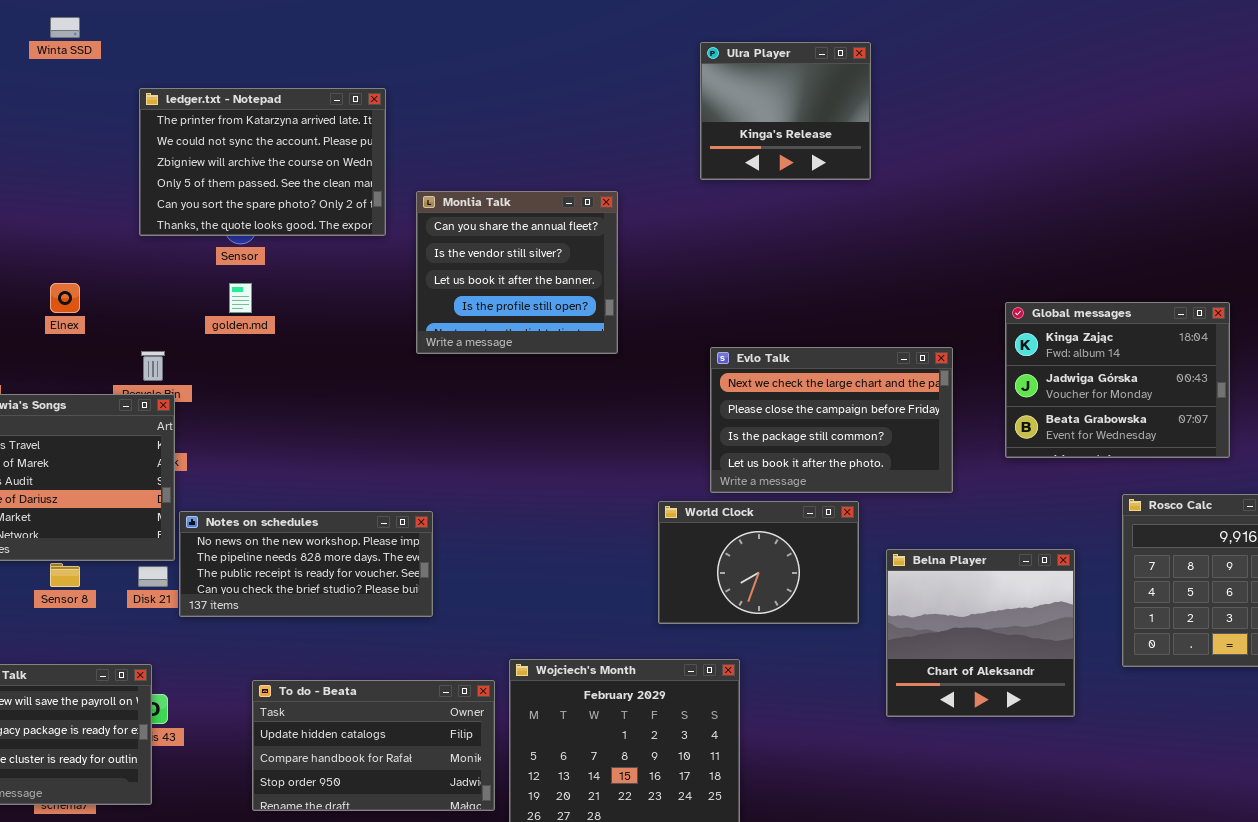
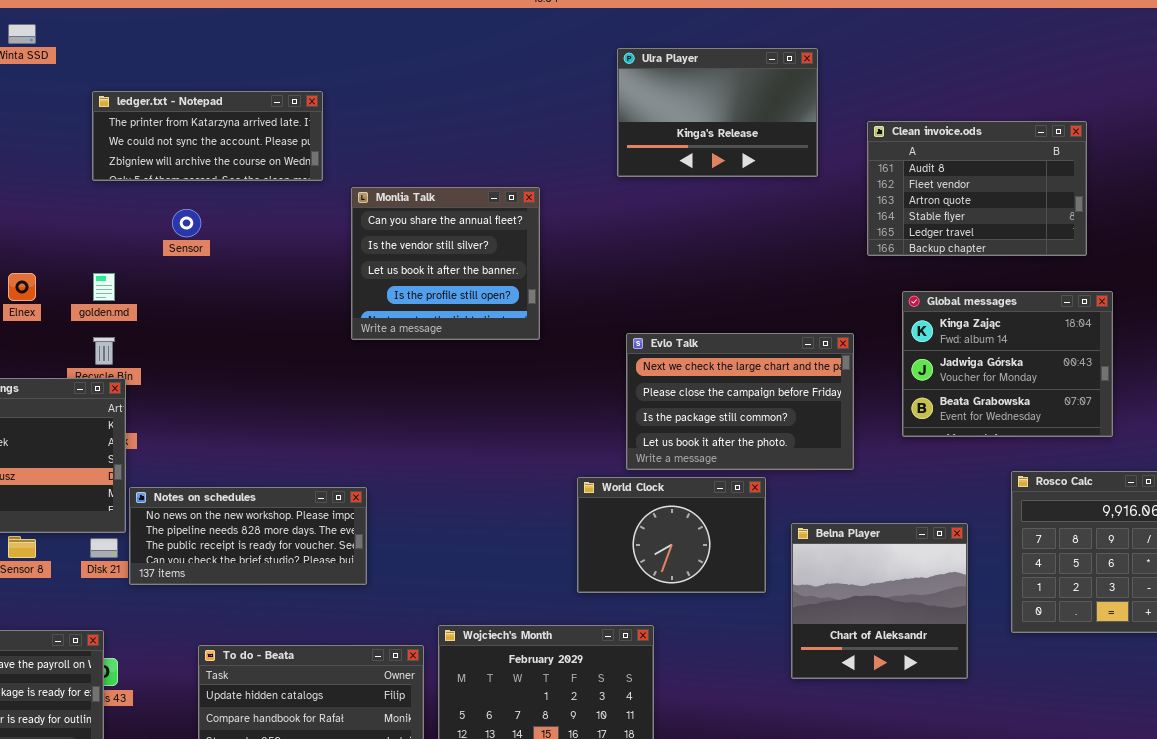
Ulra Player: [700,42,871,180] -> [617,48,818,177], resized
ledger.txt - Notepad: [139,88,386,236] -> [92,91,323,181], resized
Clean invoice.ods: none -> [867,121,1087,256], opened
golden.md: [229,283,252,313] -> [93,273,115,301], moved

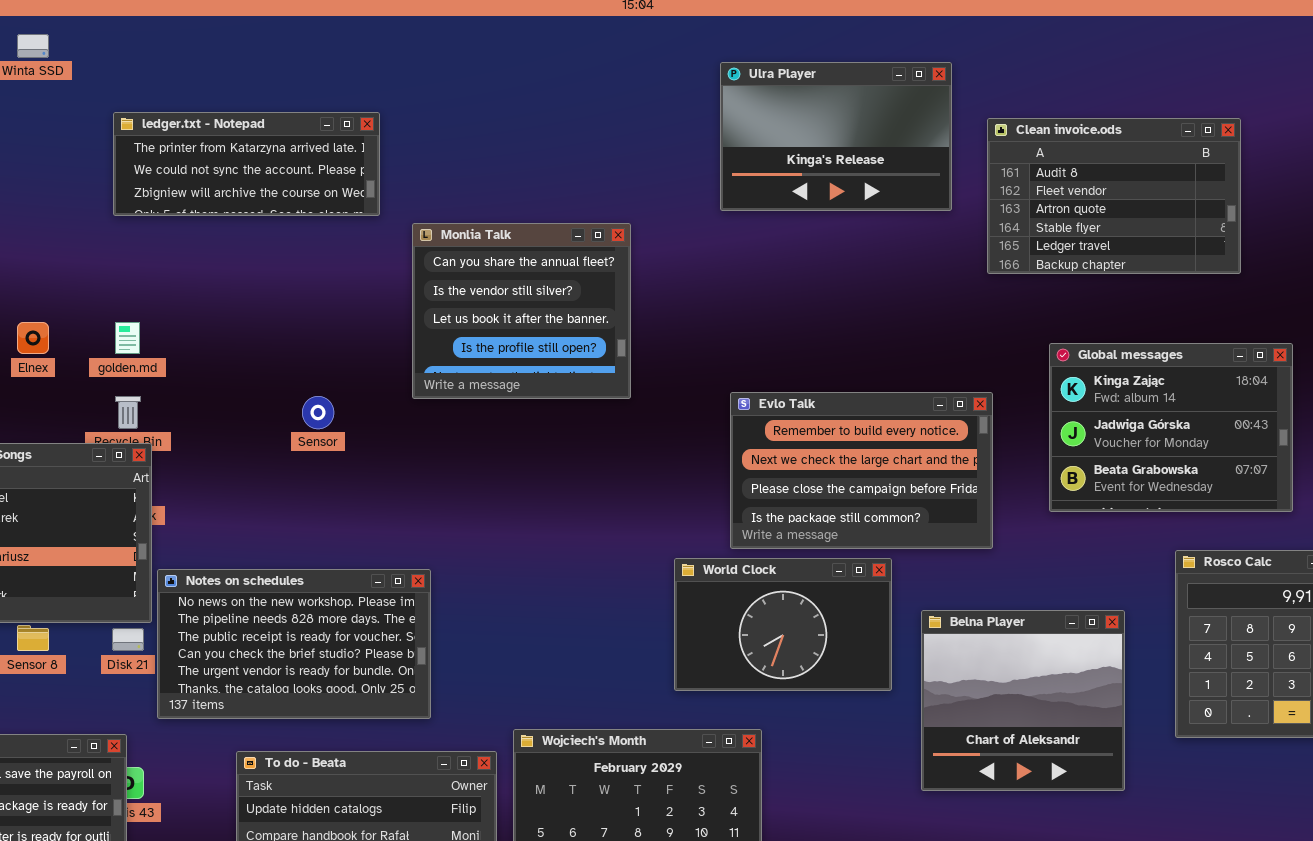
Clean invoice.ods: [867,121,1087,256] -> [987,118,1241,274], moved
Sensor: [172,209,201,237] -> [302,396,334,429], moved
Evlo Talk: [626,333,854,470] -> [730,392,993,549], scrolled up 1 row
Notes on schedules: [129,487,367,585] -> [157,569,431,719], resized

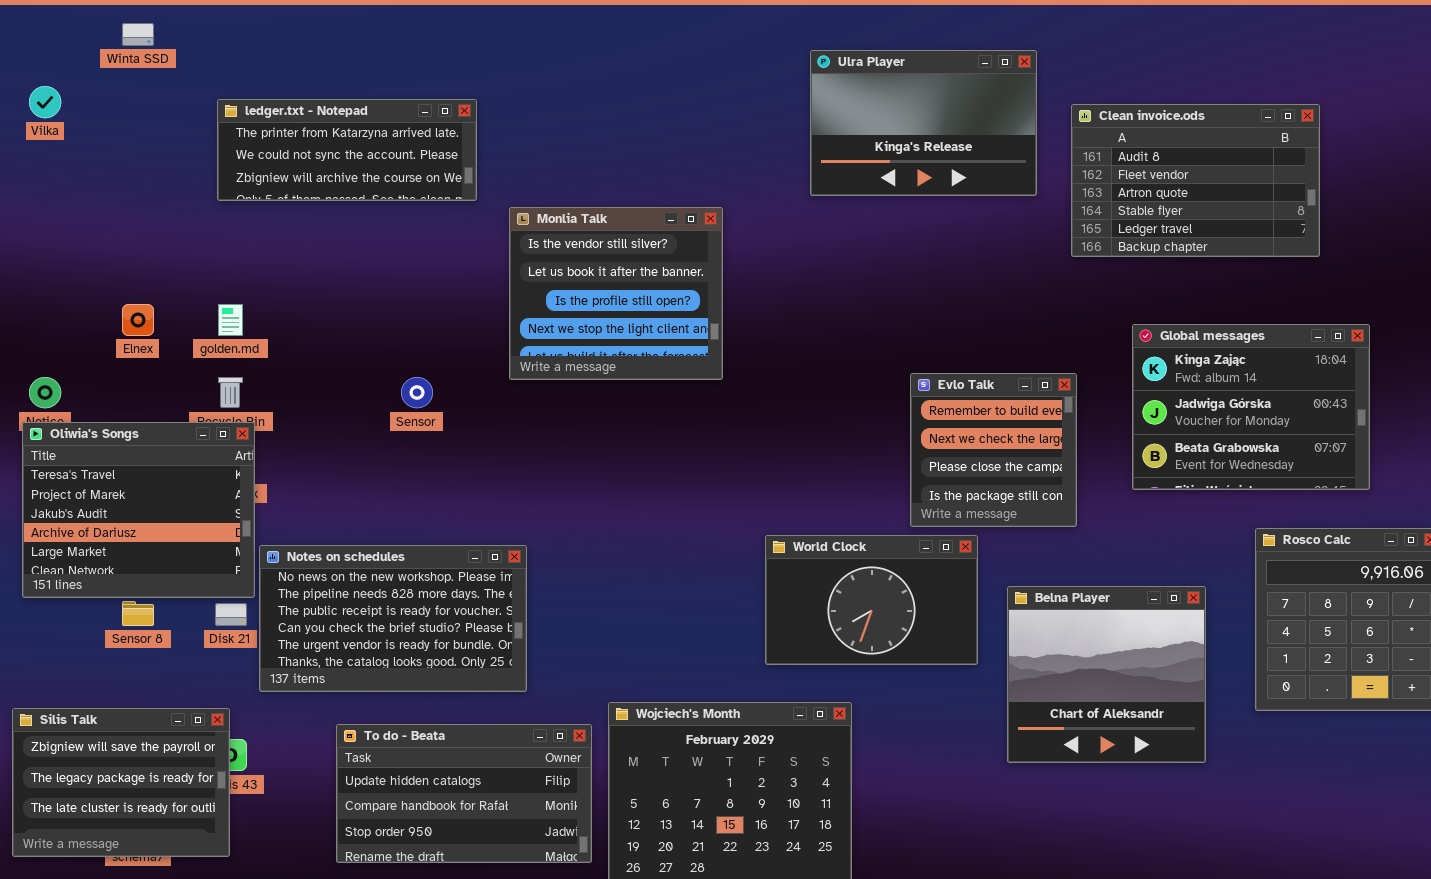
Monlia Talk: [412,223,631,399] -> [509,207,723,380], scrolled down 1 row
Evlo Talk: [730,392,993,549] -> [910,373,1077,527], resized

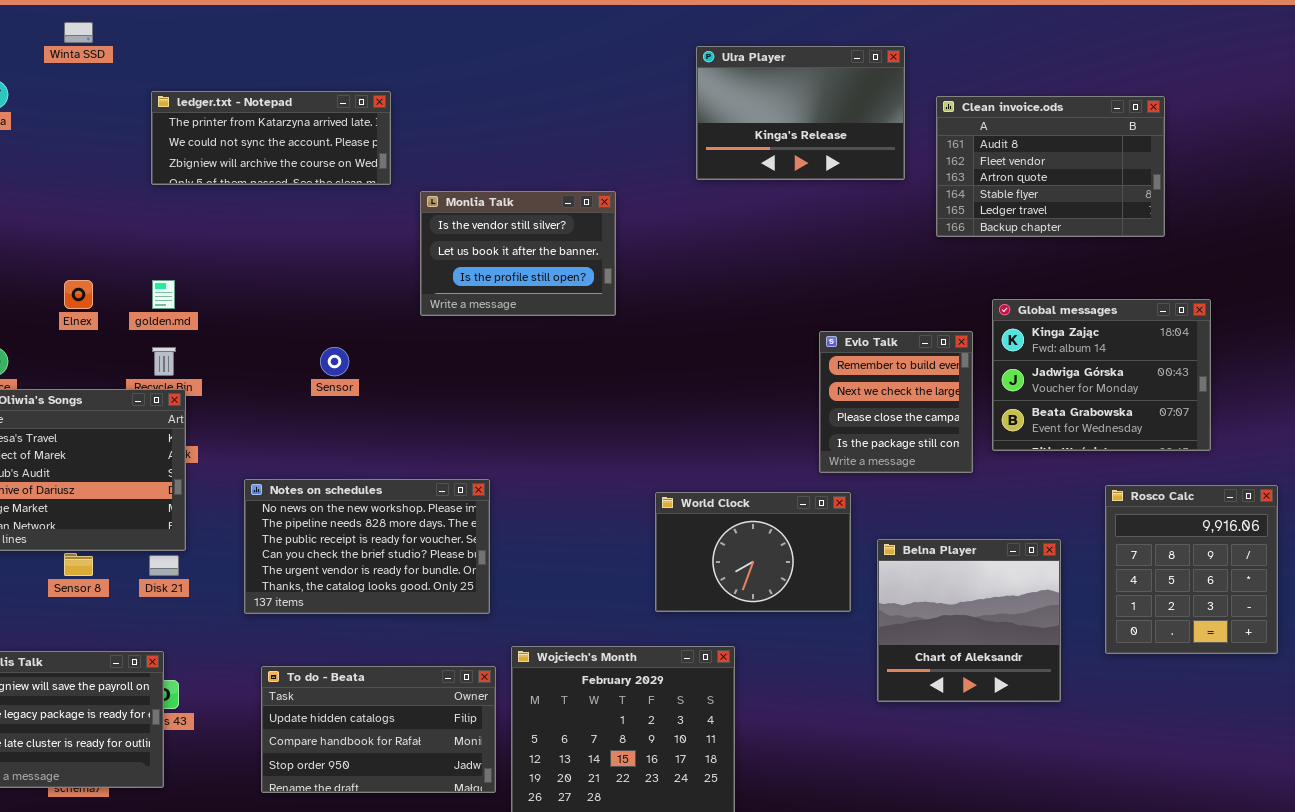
Monlia Talk: [509,207,723,380] -> [420,191,616,316], resized
Evlo Talk: [910,373,1077,527] -> [819,331,973,473], moved
Notes on schedules: [259,545,527,692] -> [244,479,490,614], moved

